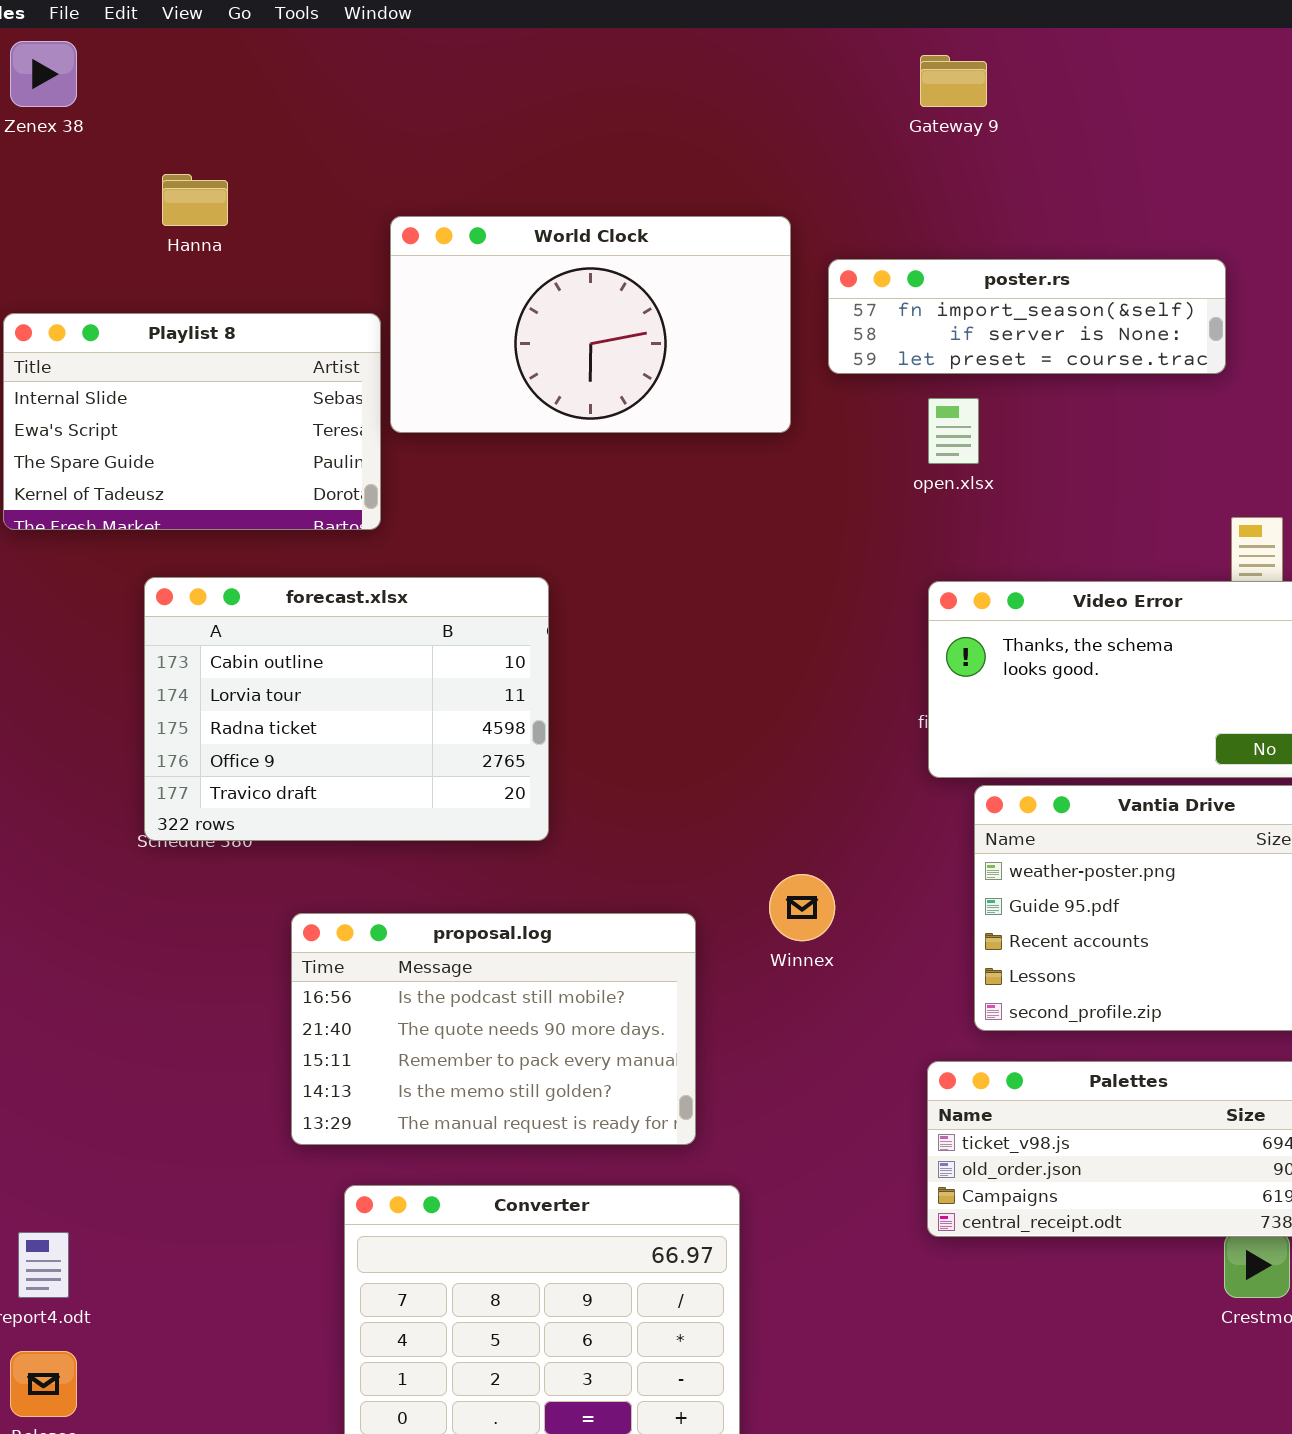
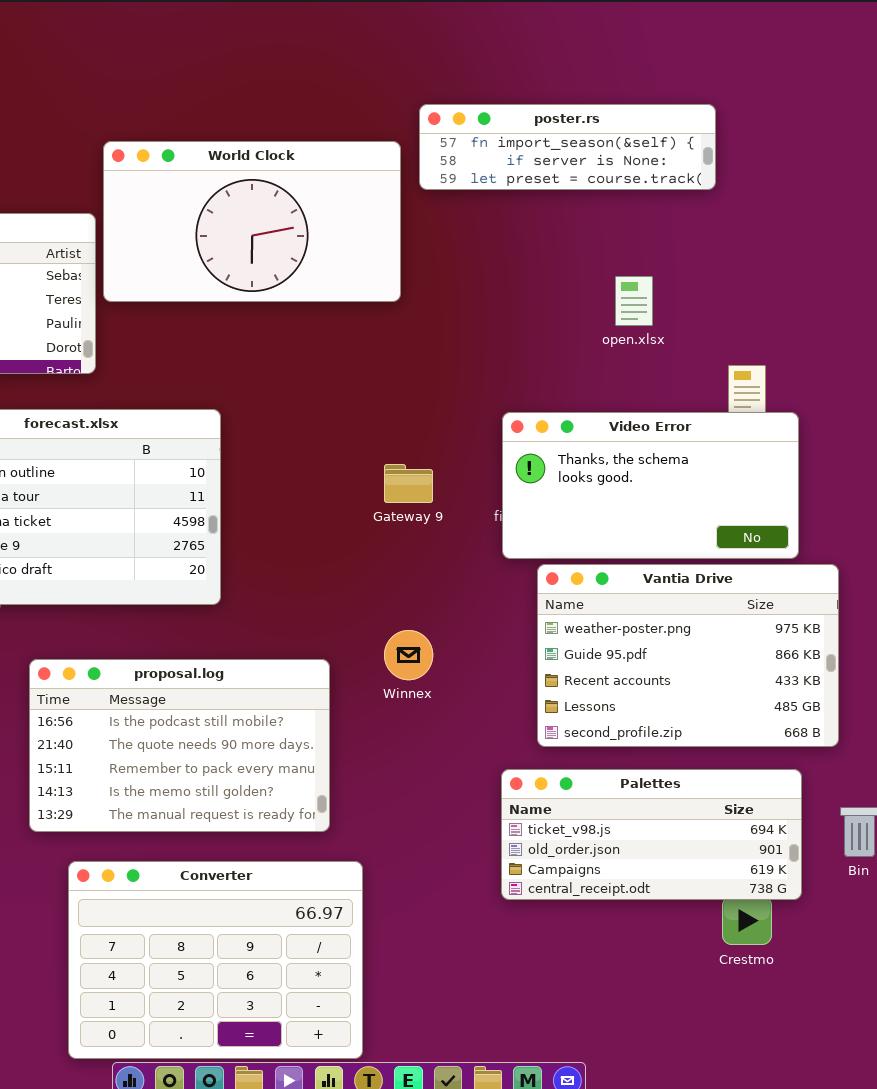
Gateway 9: [920,55,987,107] -> [384,464,433,503], moved
poster.rs: [828,259,1226,374] -> [419,104,716,190], moved
open.xlsx: [928,398,979,464] -> [615,276,653,326], moved

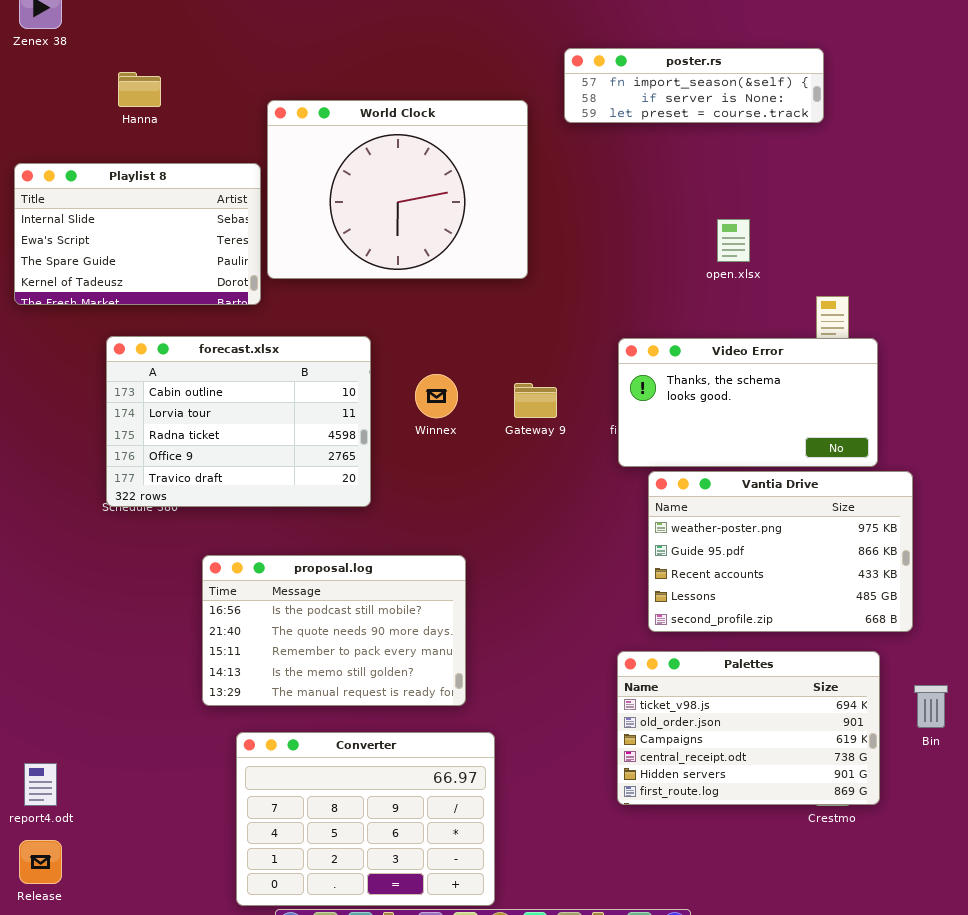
poster.rs: [419,104,716,190] -> [564,48,824,123], moved
World Clock: [103,141,401,302] -> [267,100,528,279], resized
Winnex: [384,630,433,680] -> [415,374,458,418], moved
Palettes: [501,769,802,900] -> [617,651,880,805], resized

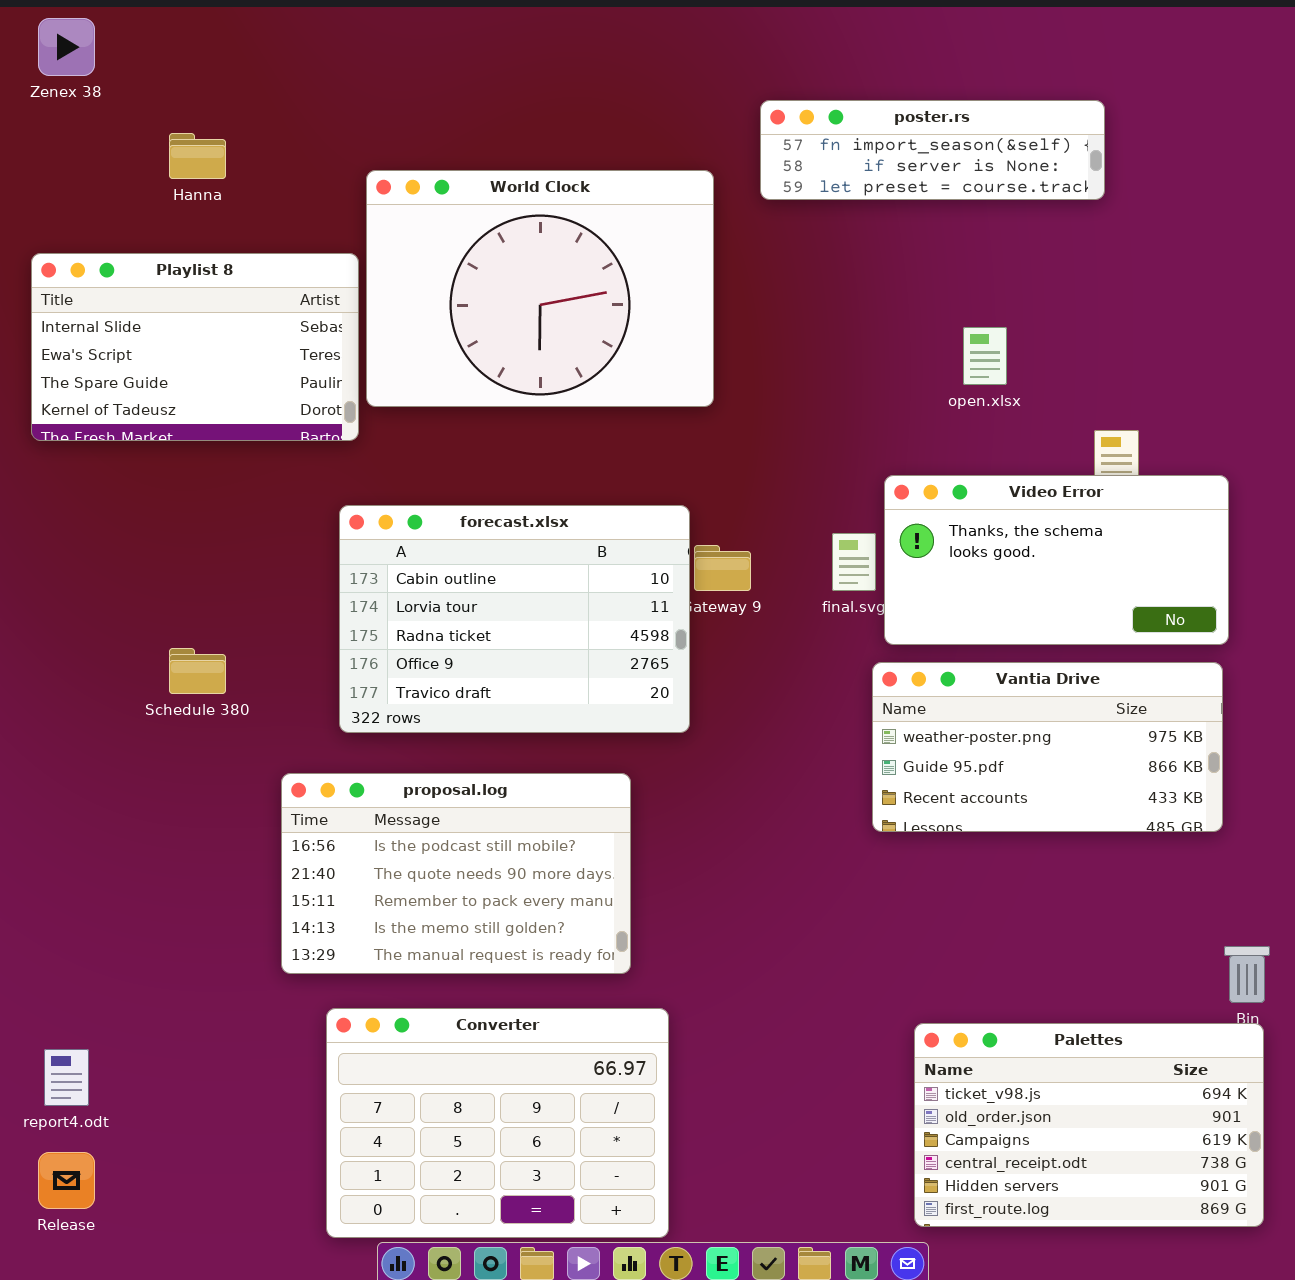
forecast.xlsx: [106,336,371,507] -> [339,505,690,733], moved
Video Error: [618,338,878,467] -> [884,475,1229,645], moved
Vantia Drive: [648,471,913,632] -> [872,662,1223,832], resized
Palettes: [617,651,880,805] -> [914,1023,1264,1227], moved

